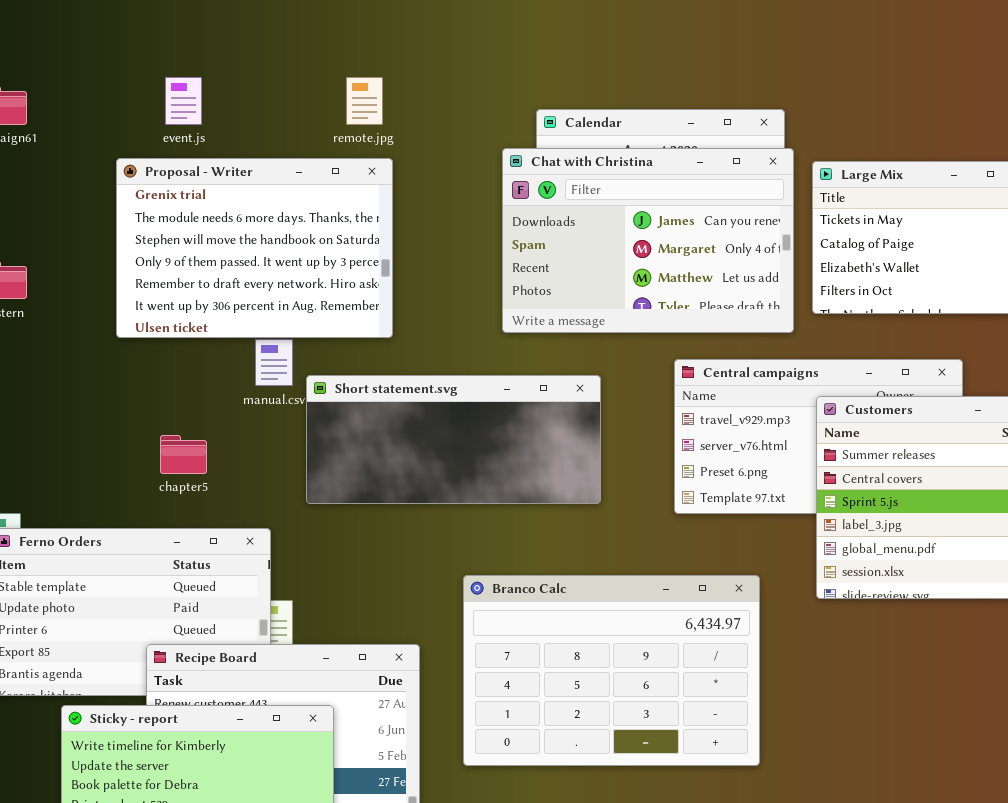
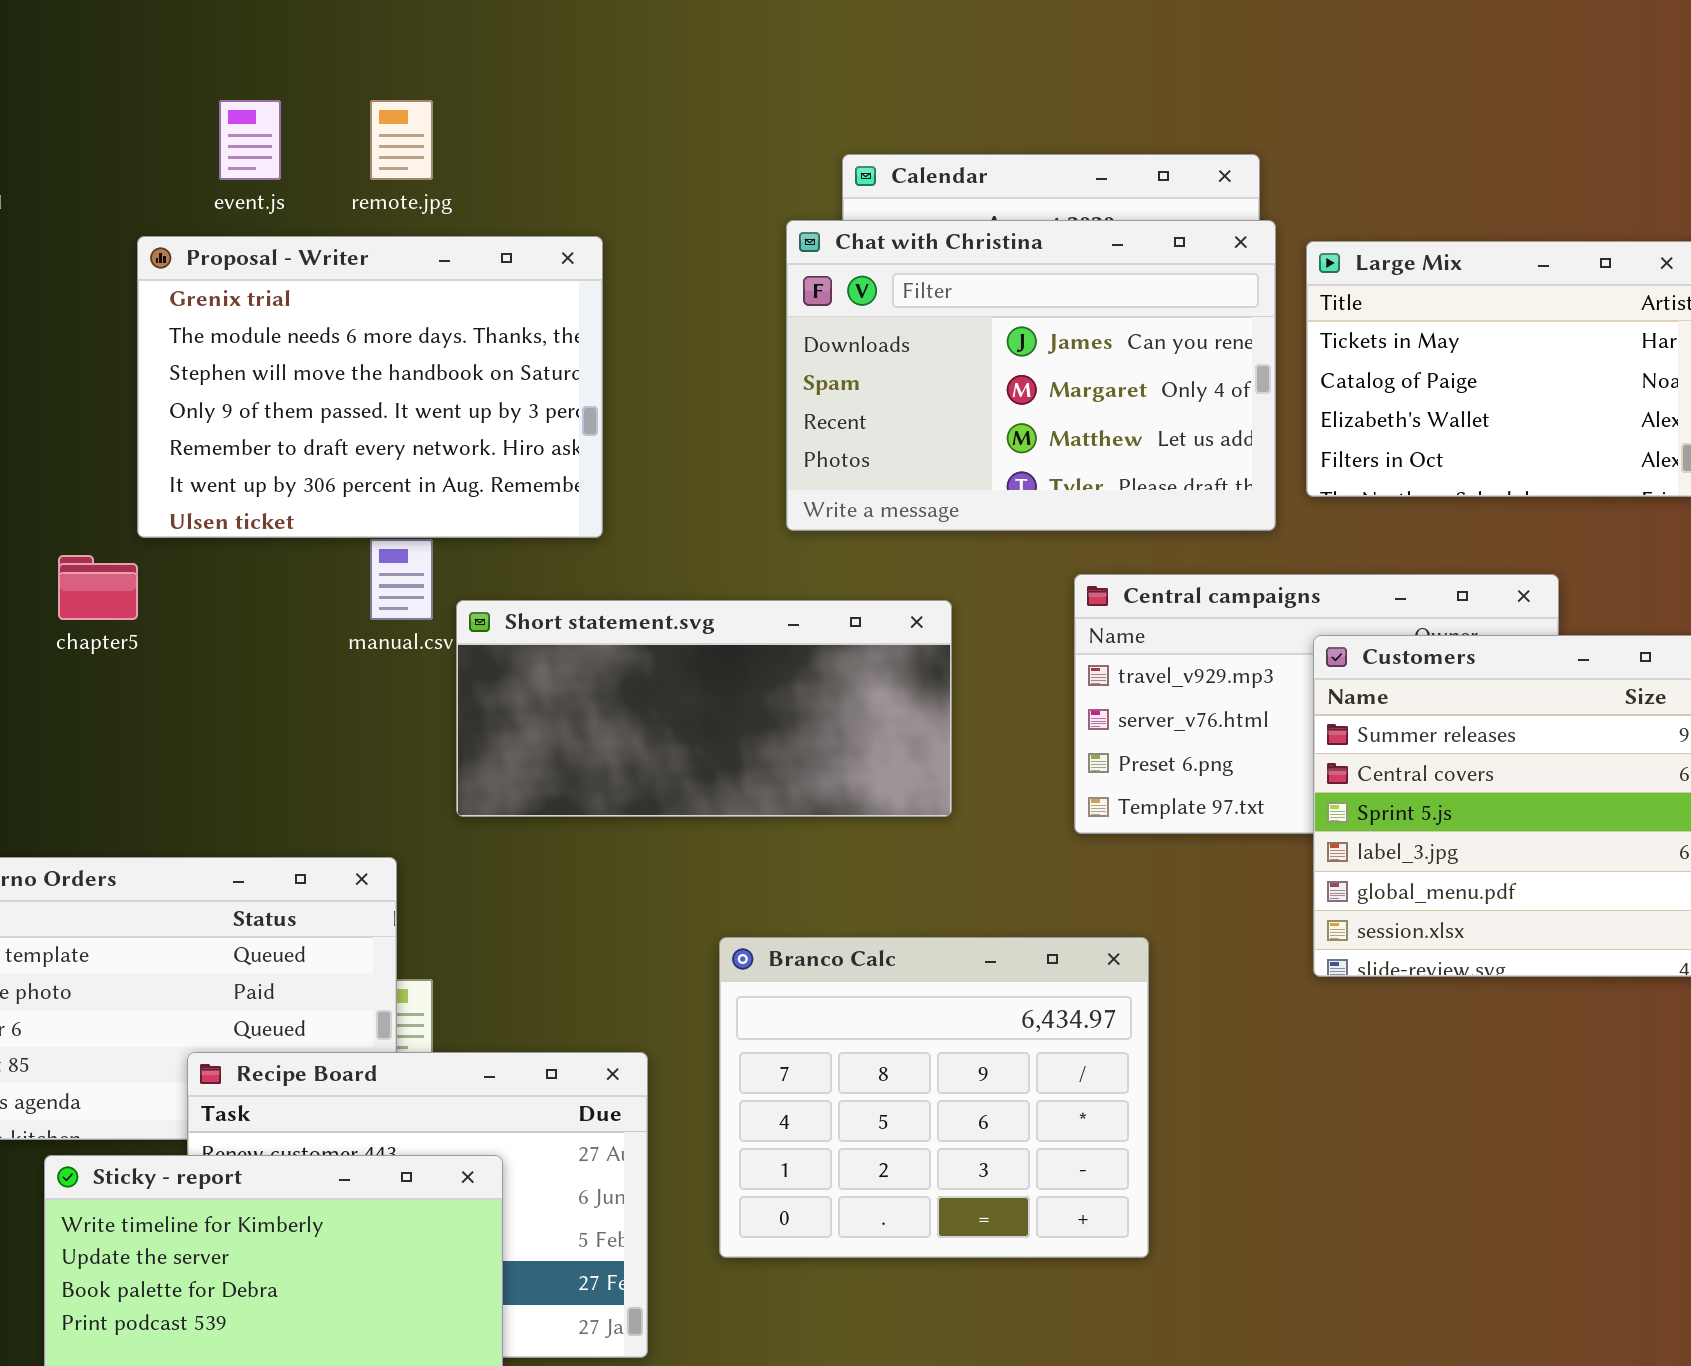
remote.jpg: [346,77,383,125] -> [370,100,433,180], moved
chapter5: [160,435,207,474] -> [58,555,138,620], moved
Branco Calc: [463,575,760,766] -> [719,937,1149,1258], resized

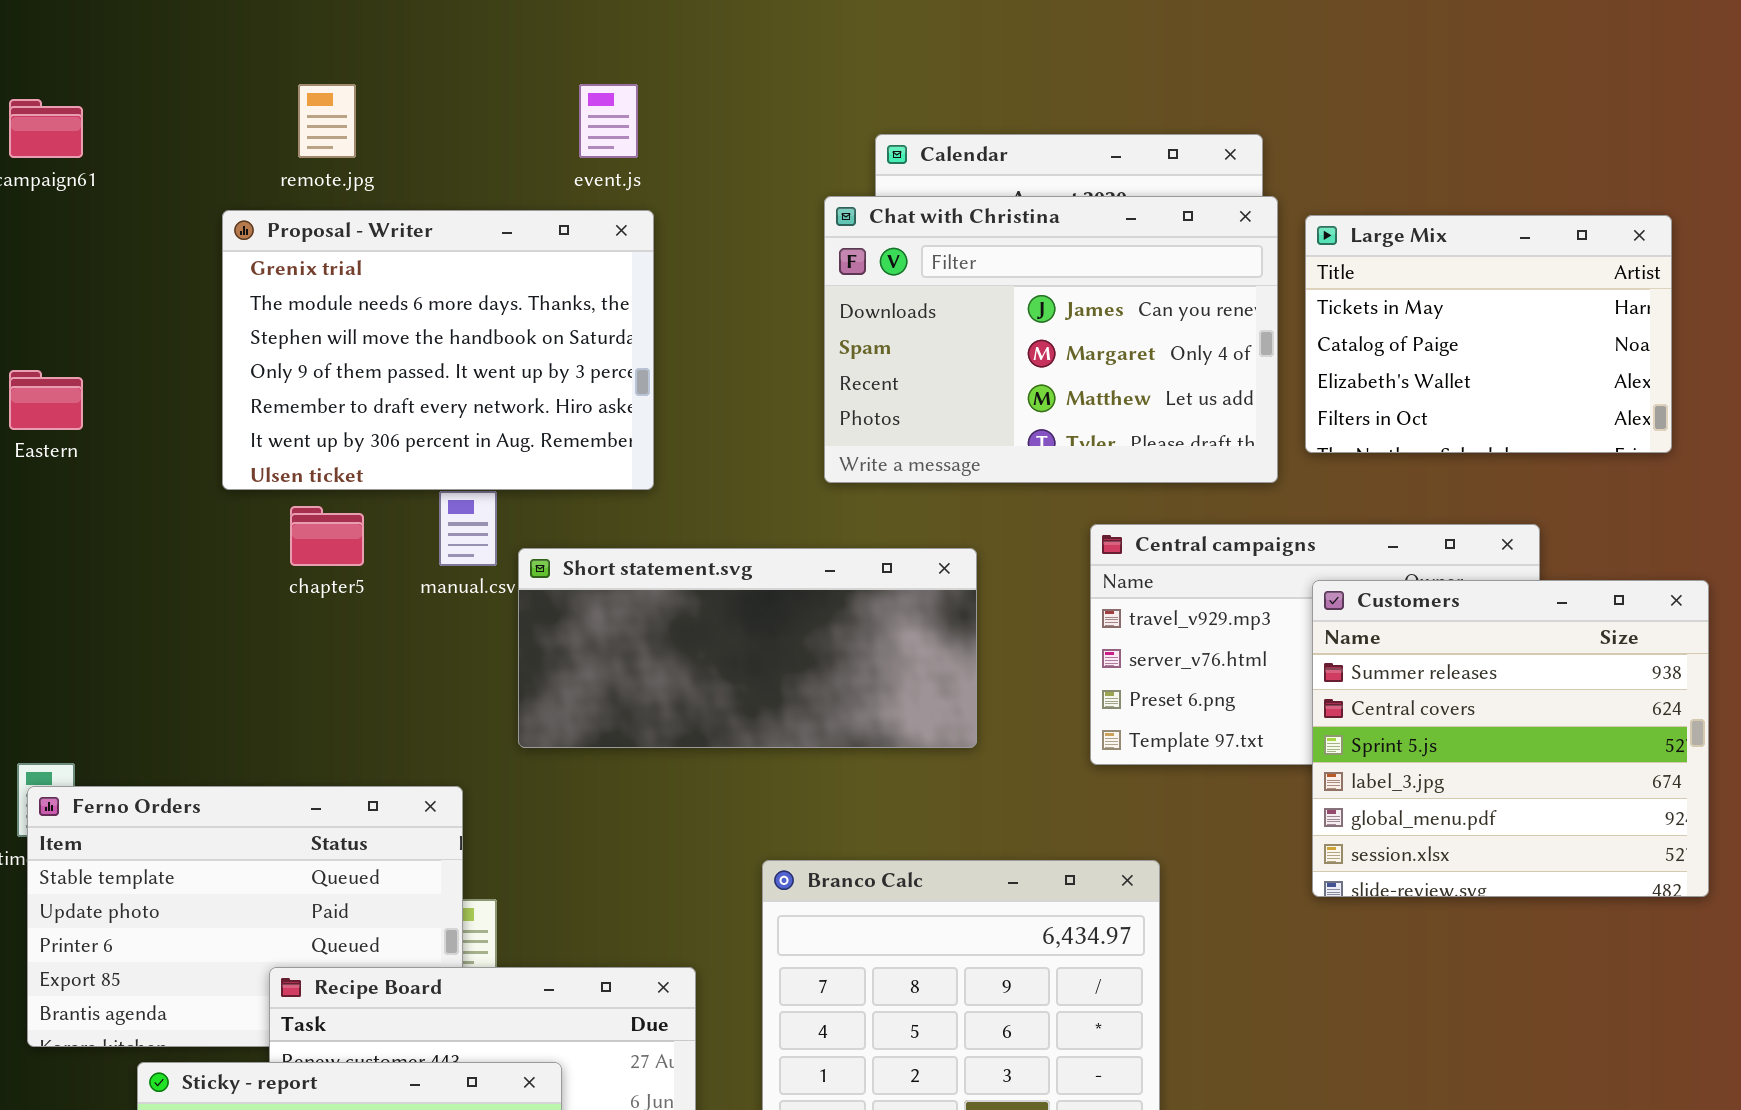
event.js: [219,100,281,180] -> [579,84,638,158], moved
remote.jpg: [370,100,433,180] -> [298,84,356,158], moved
chapter5: [58,555,138,620] -> [290,506,364,566], moved

